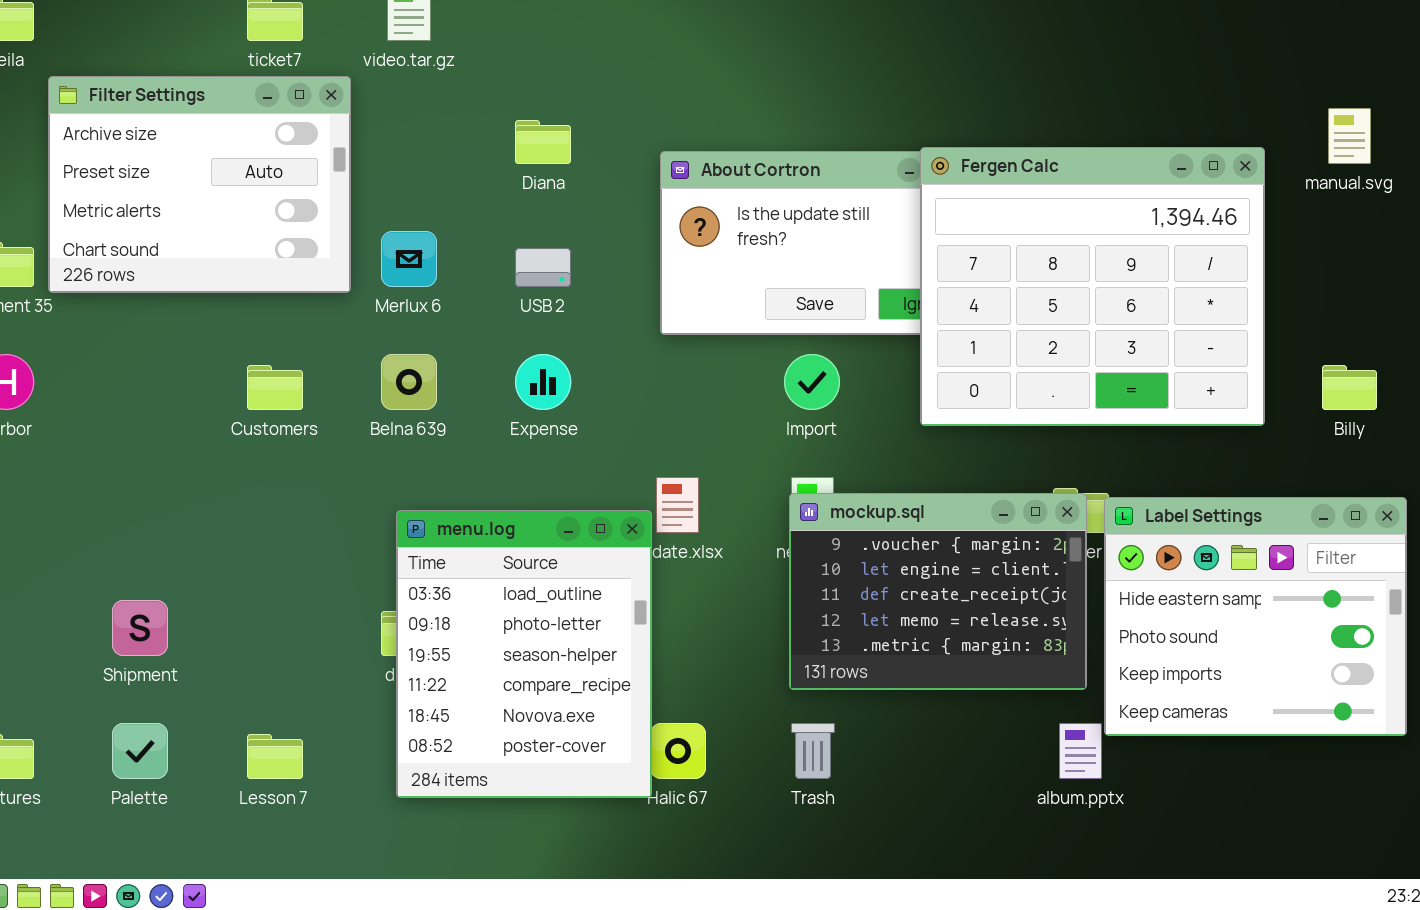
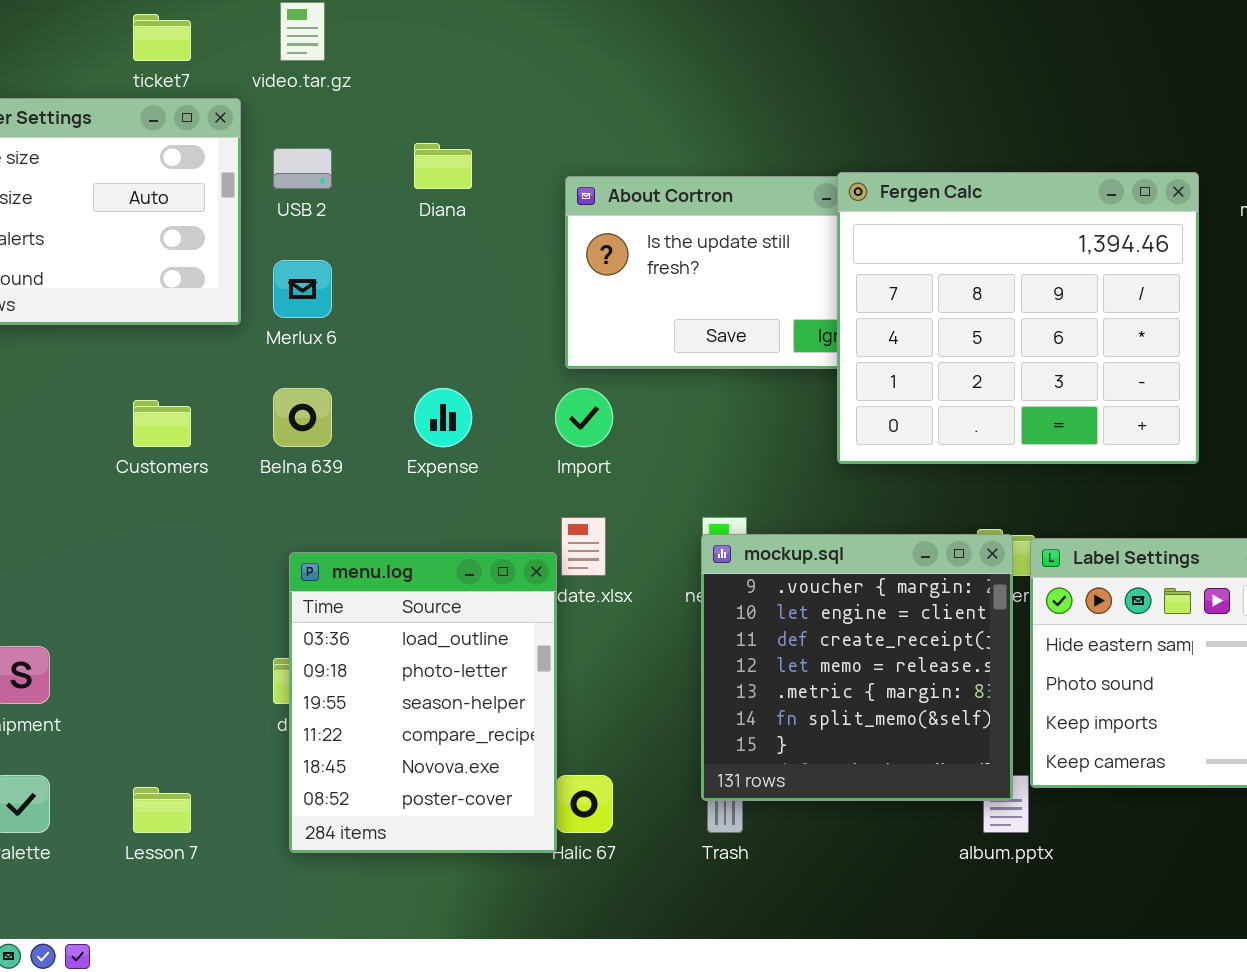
USB 2: [515,248,571,287] -> [273,148,332,189], moved
Import: [784,354,840,410] -> [555,388,613,447], moved
mockup.sql: [789,493,1087,690] -> [701,534,1013,801], resized

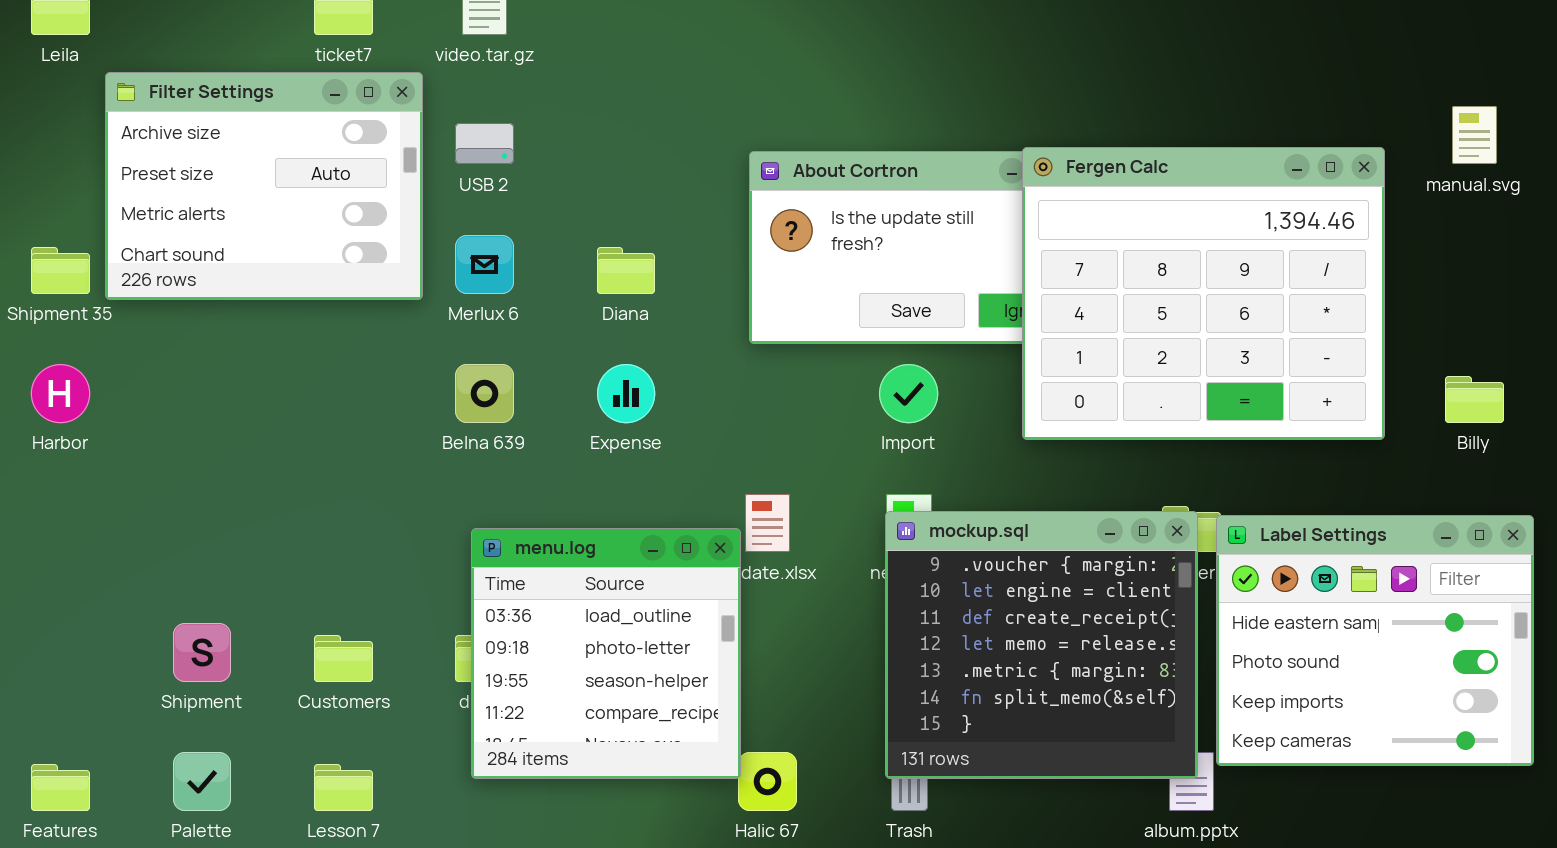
Diana: [414,143,472,189] -> [597,247,655,294], moved
Import: [555,388,613,447] -> [879,364,938,423], moved
Customers: [133,400,191,447] -> [314,635,373,682], moved
menu.log: [289,552,557,853] -> [471,528,741,779], resized

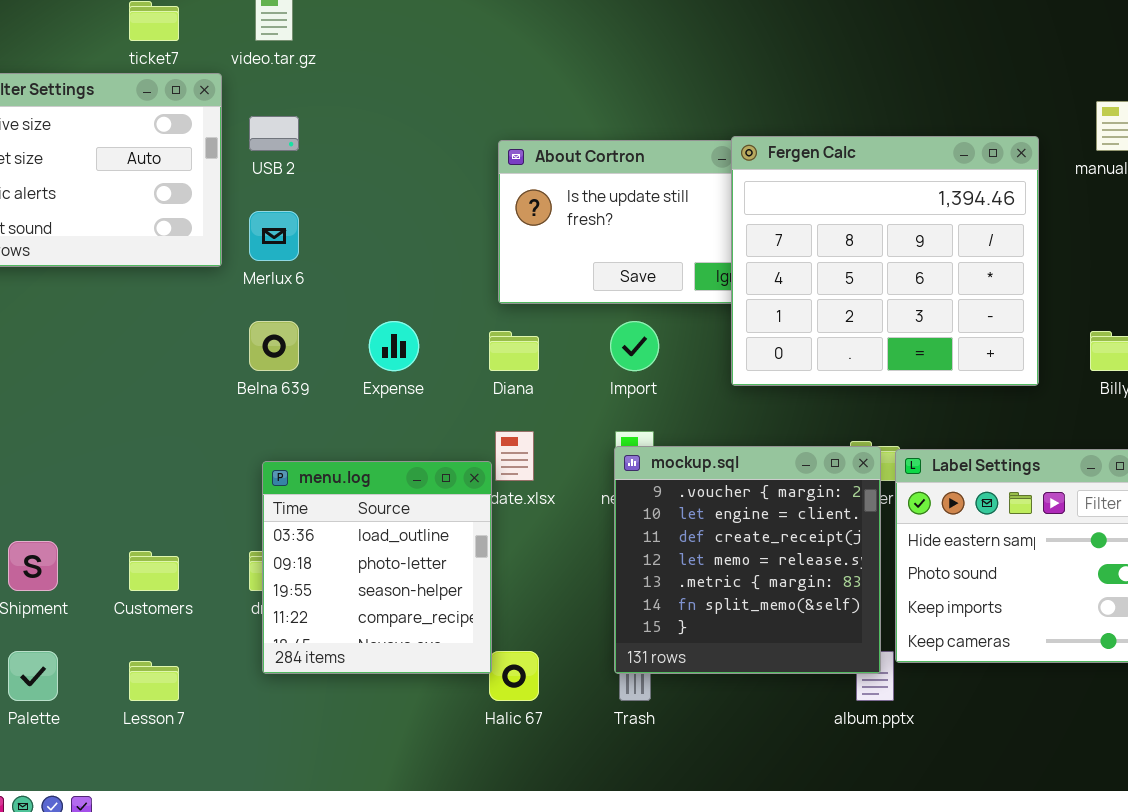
Diana: [597,247,655,294] -> [489,331,539,371], moved

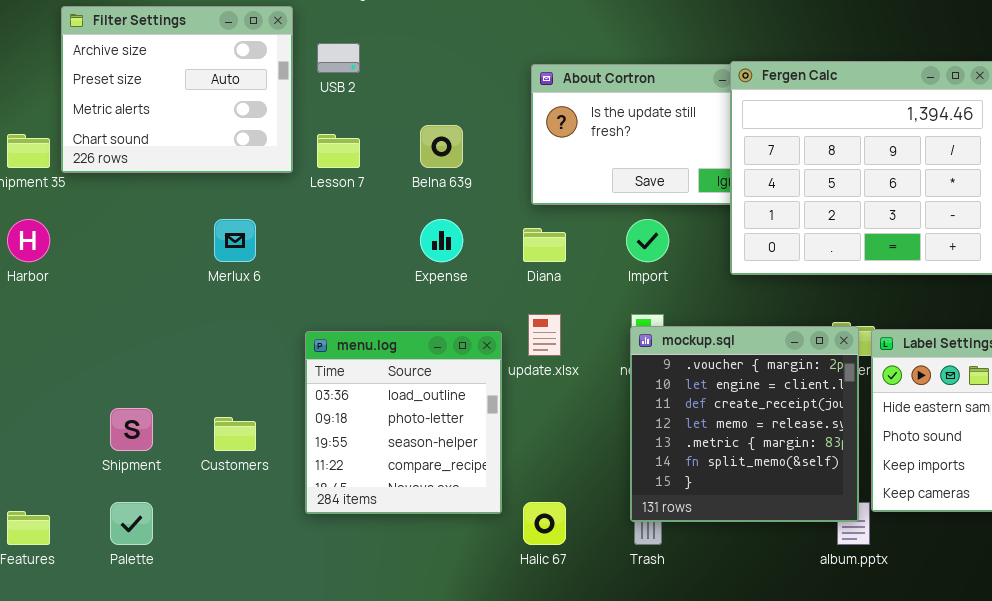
Merlux 6: [249,211,299,261] -> [214,219,256,262], moved
Belna 639: [249,321,299,371] -> [420,125,463,168], moved
menu.log: [262,461,492,674] -> [305,331,502,514], moved
Lesson 7: [129,661,179,701] -> [317,134,360,168], moved

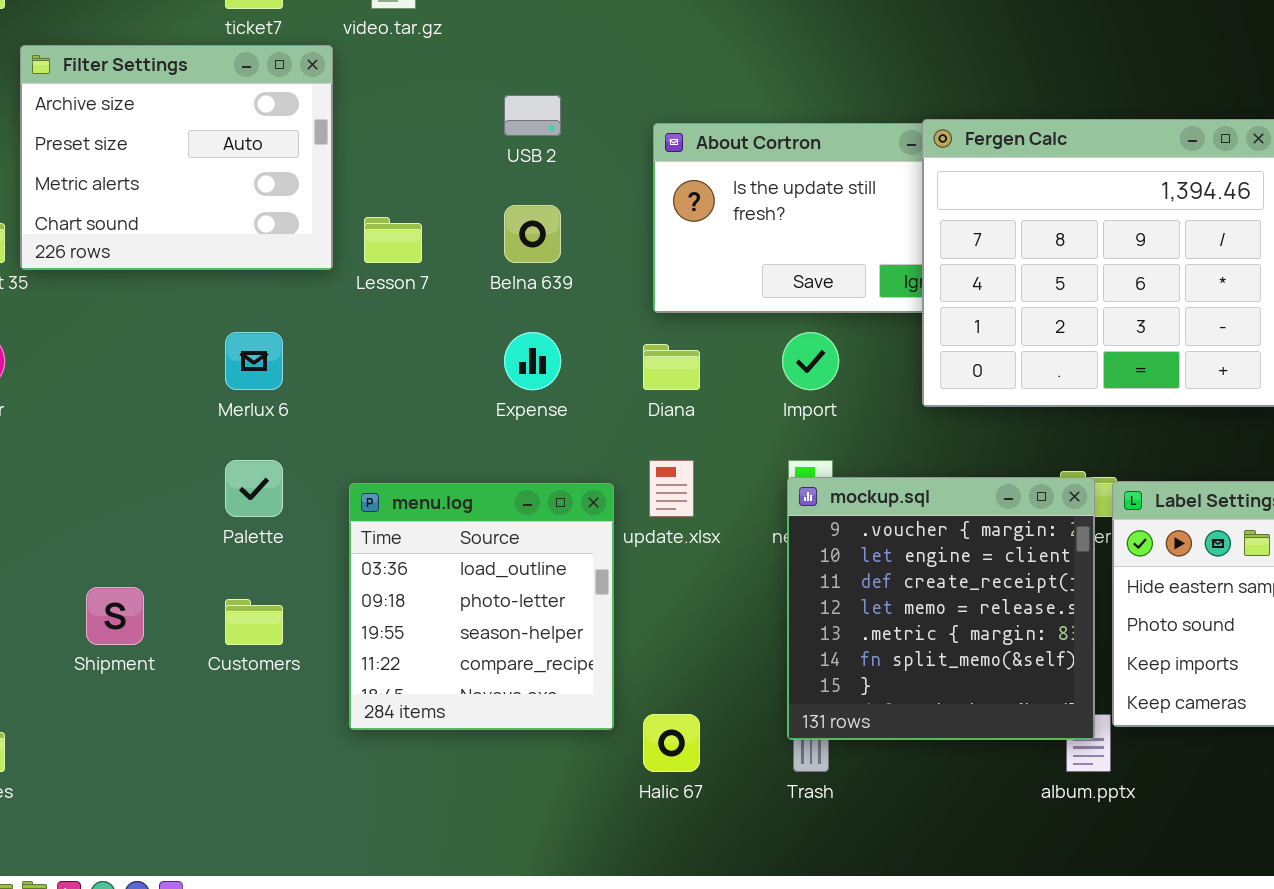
USB 2: [317,43,360,73] -> [504,95,561,136], moved
Palette: [110,502,153,545] -> [225,460,283,517], moved

